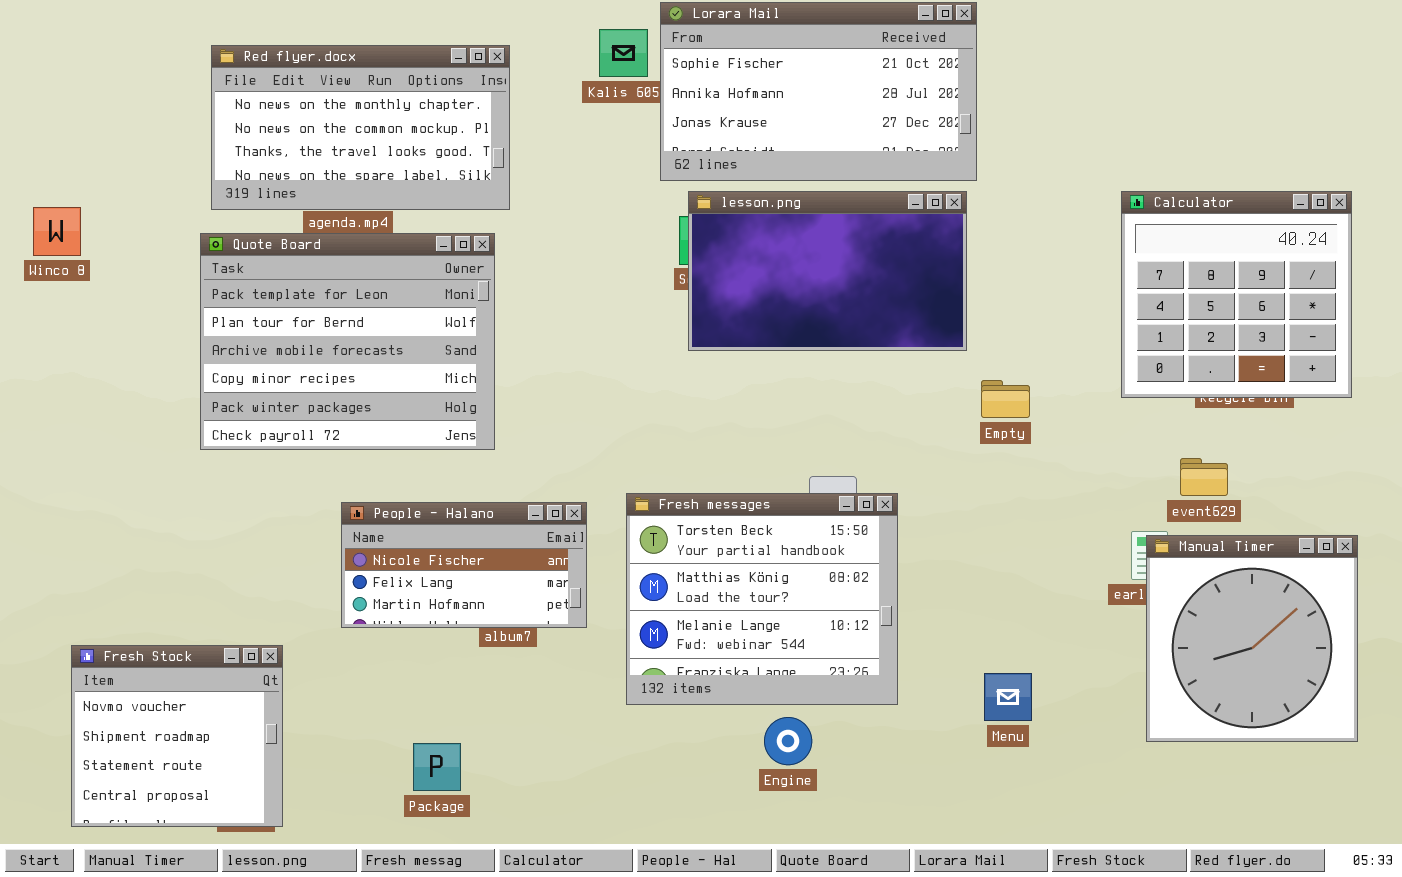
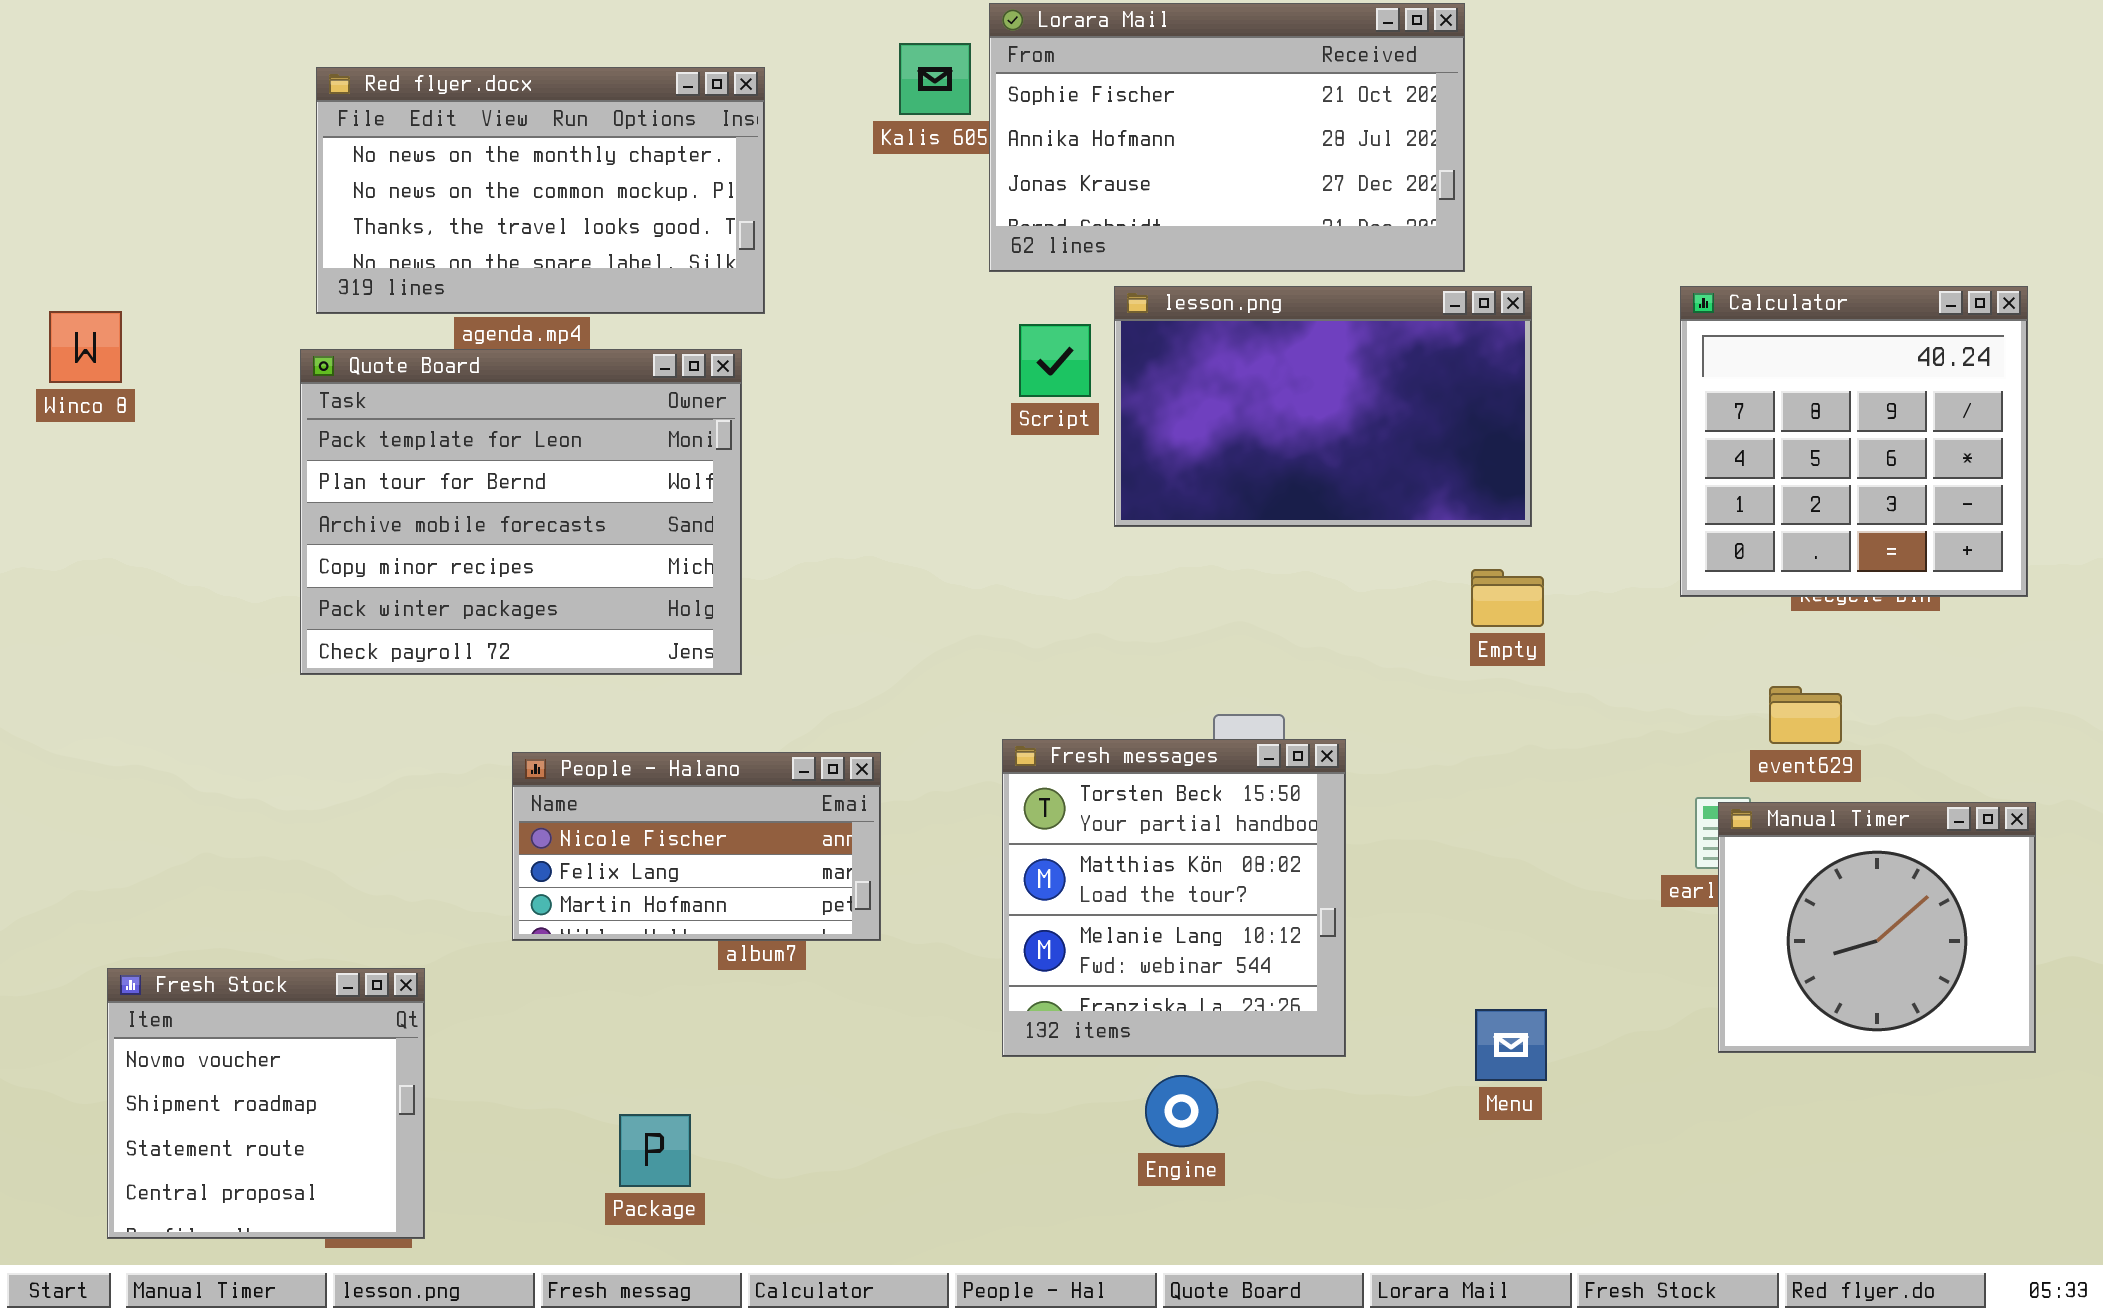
lesson.png: [688,191,967,351] -> [1114,286,1532,527], moved
Fresh messages: [626,493,898,705] -> [1002,739,1346,1057], resized
Manual Timer: [1146,535,1358,742] -> [1718,802,2036,1053], resized

